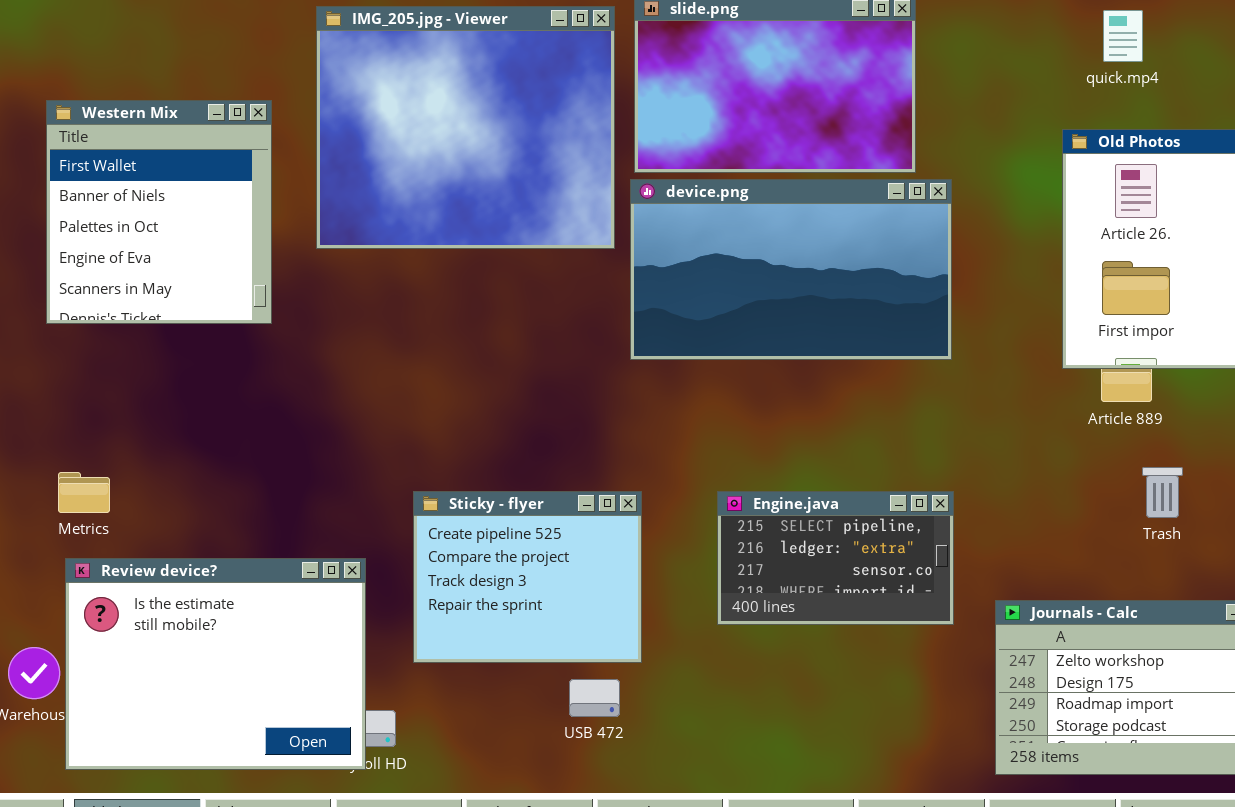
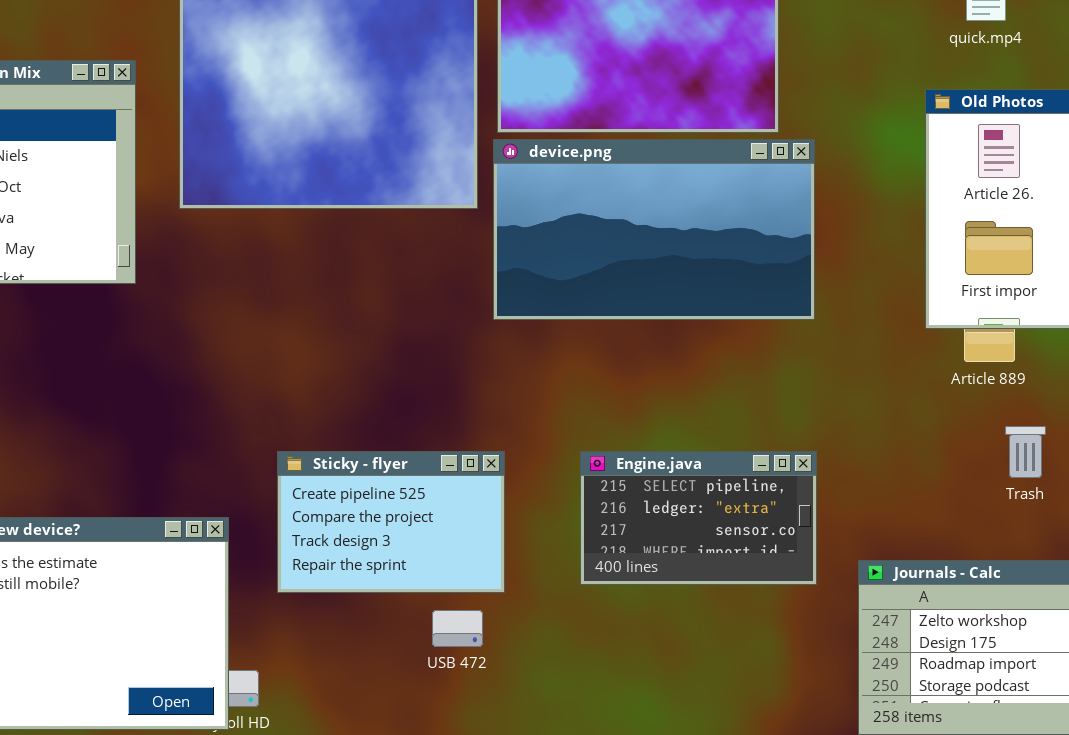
Sticky - flyer: [413,491,642,663] -> [277,451,505,593], resized
USB 472: [569,679,620,717] -> [432,610,483,647], moved

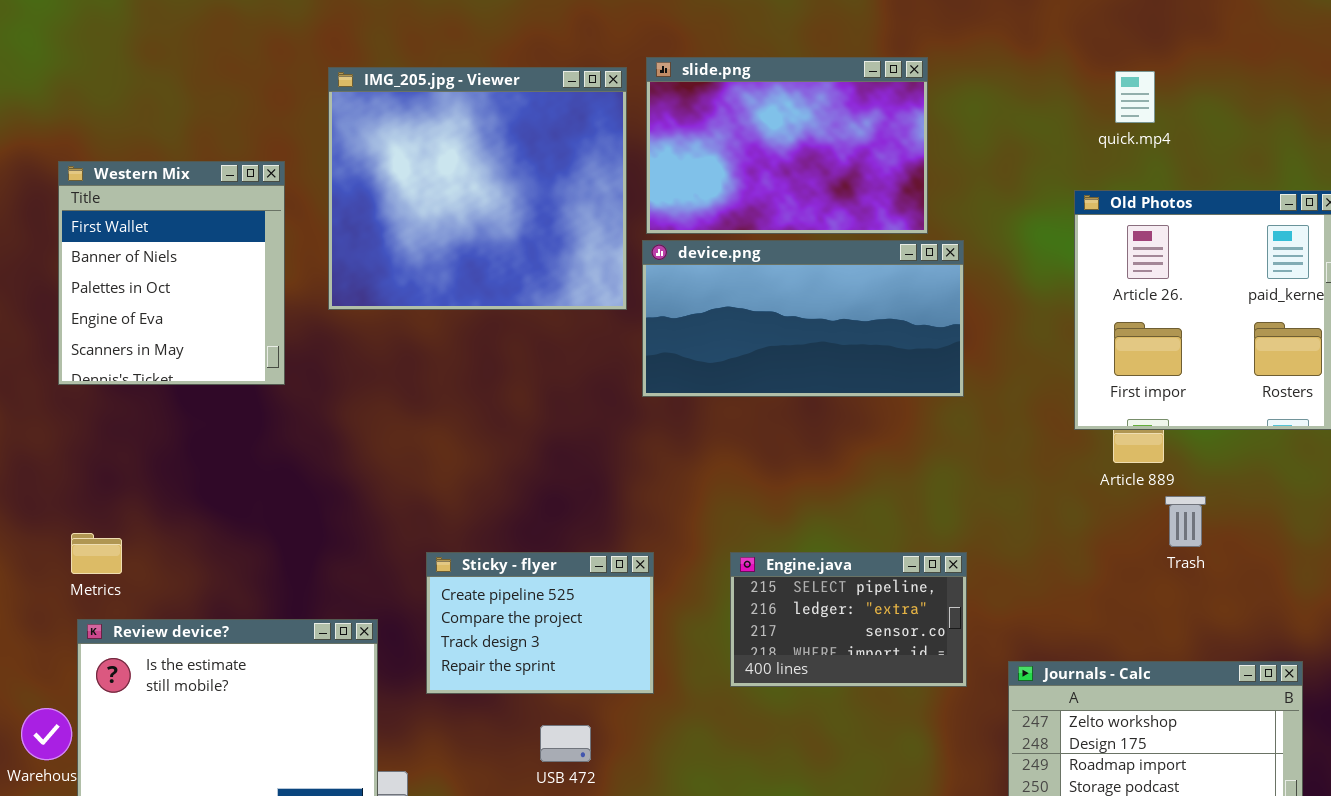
device.png: [493,139,815,320] -> [642,240,964,397], resized
Trash: [1005,426,1046,478] -> [1165,496,1206,547], moved
USB 472: [432,610,483,647] -> [540,725,591,762], moved

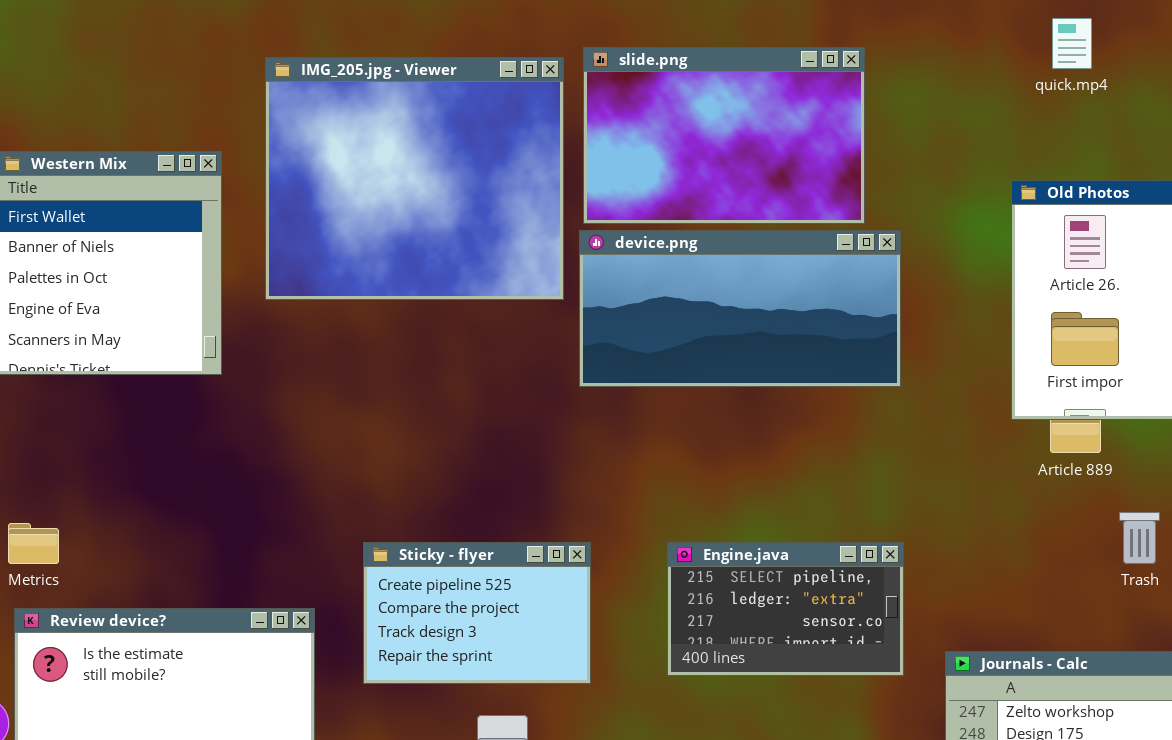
quick.mp4: [1115,71,1155,123] -> [1052,18,1092,69], moved
Trash: [1165,496,1206,547] -> [1119,512,1160,564], moved

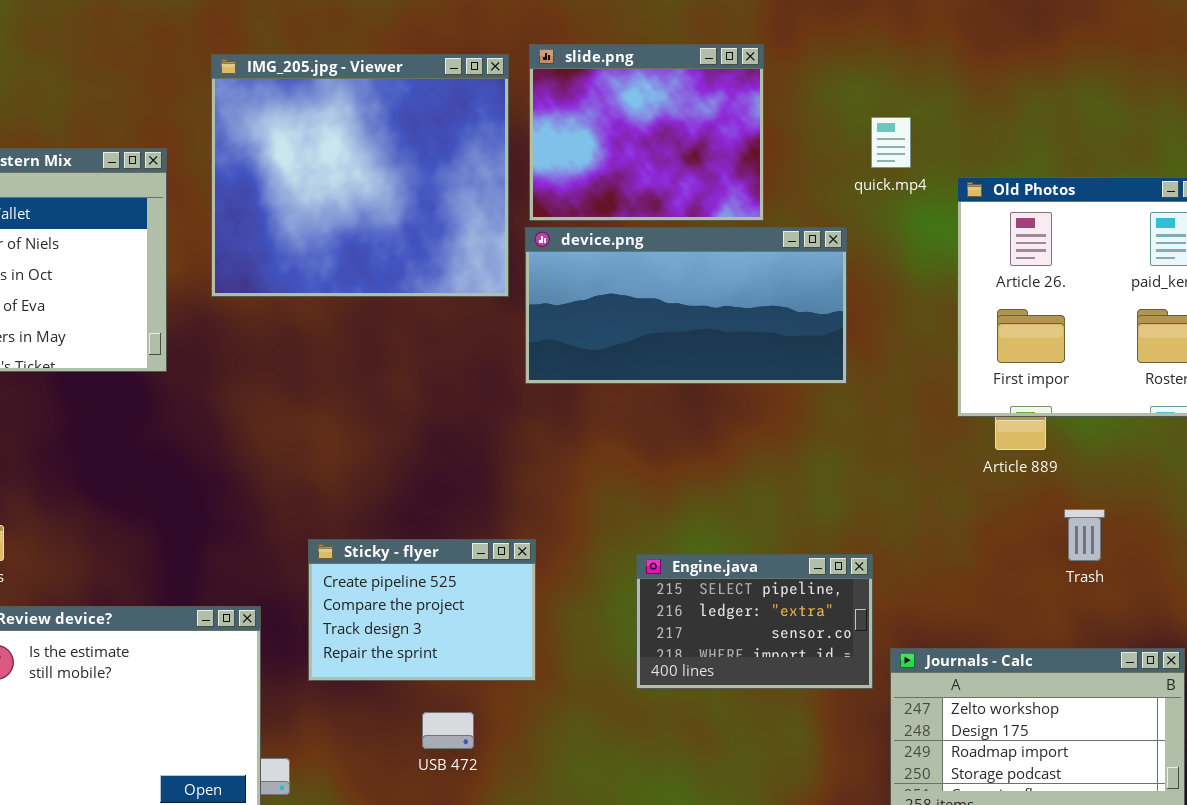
quick.mp4: [1052,18,1092,69] -> [871,117,911,168], moved
slide.png: [583,47,865,224] -> [529,44,764,221], resized
Engine.java: [667,542,904,676] -> [636,554,873,689], moved

